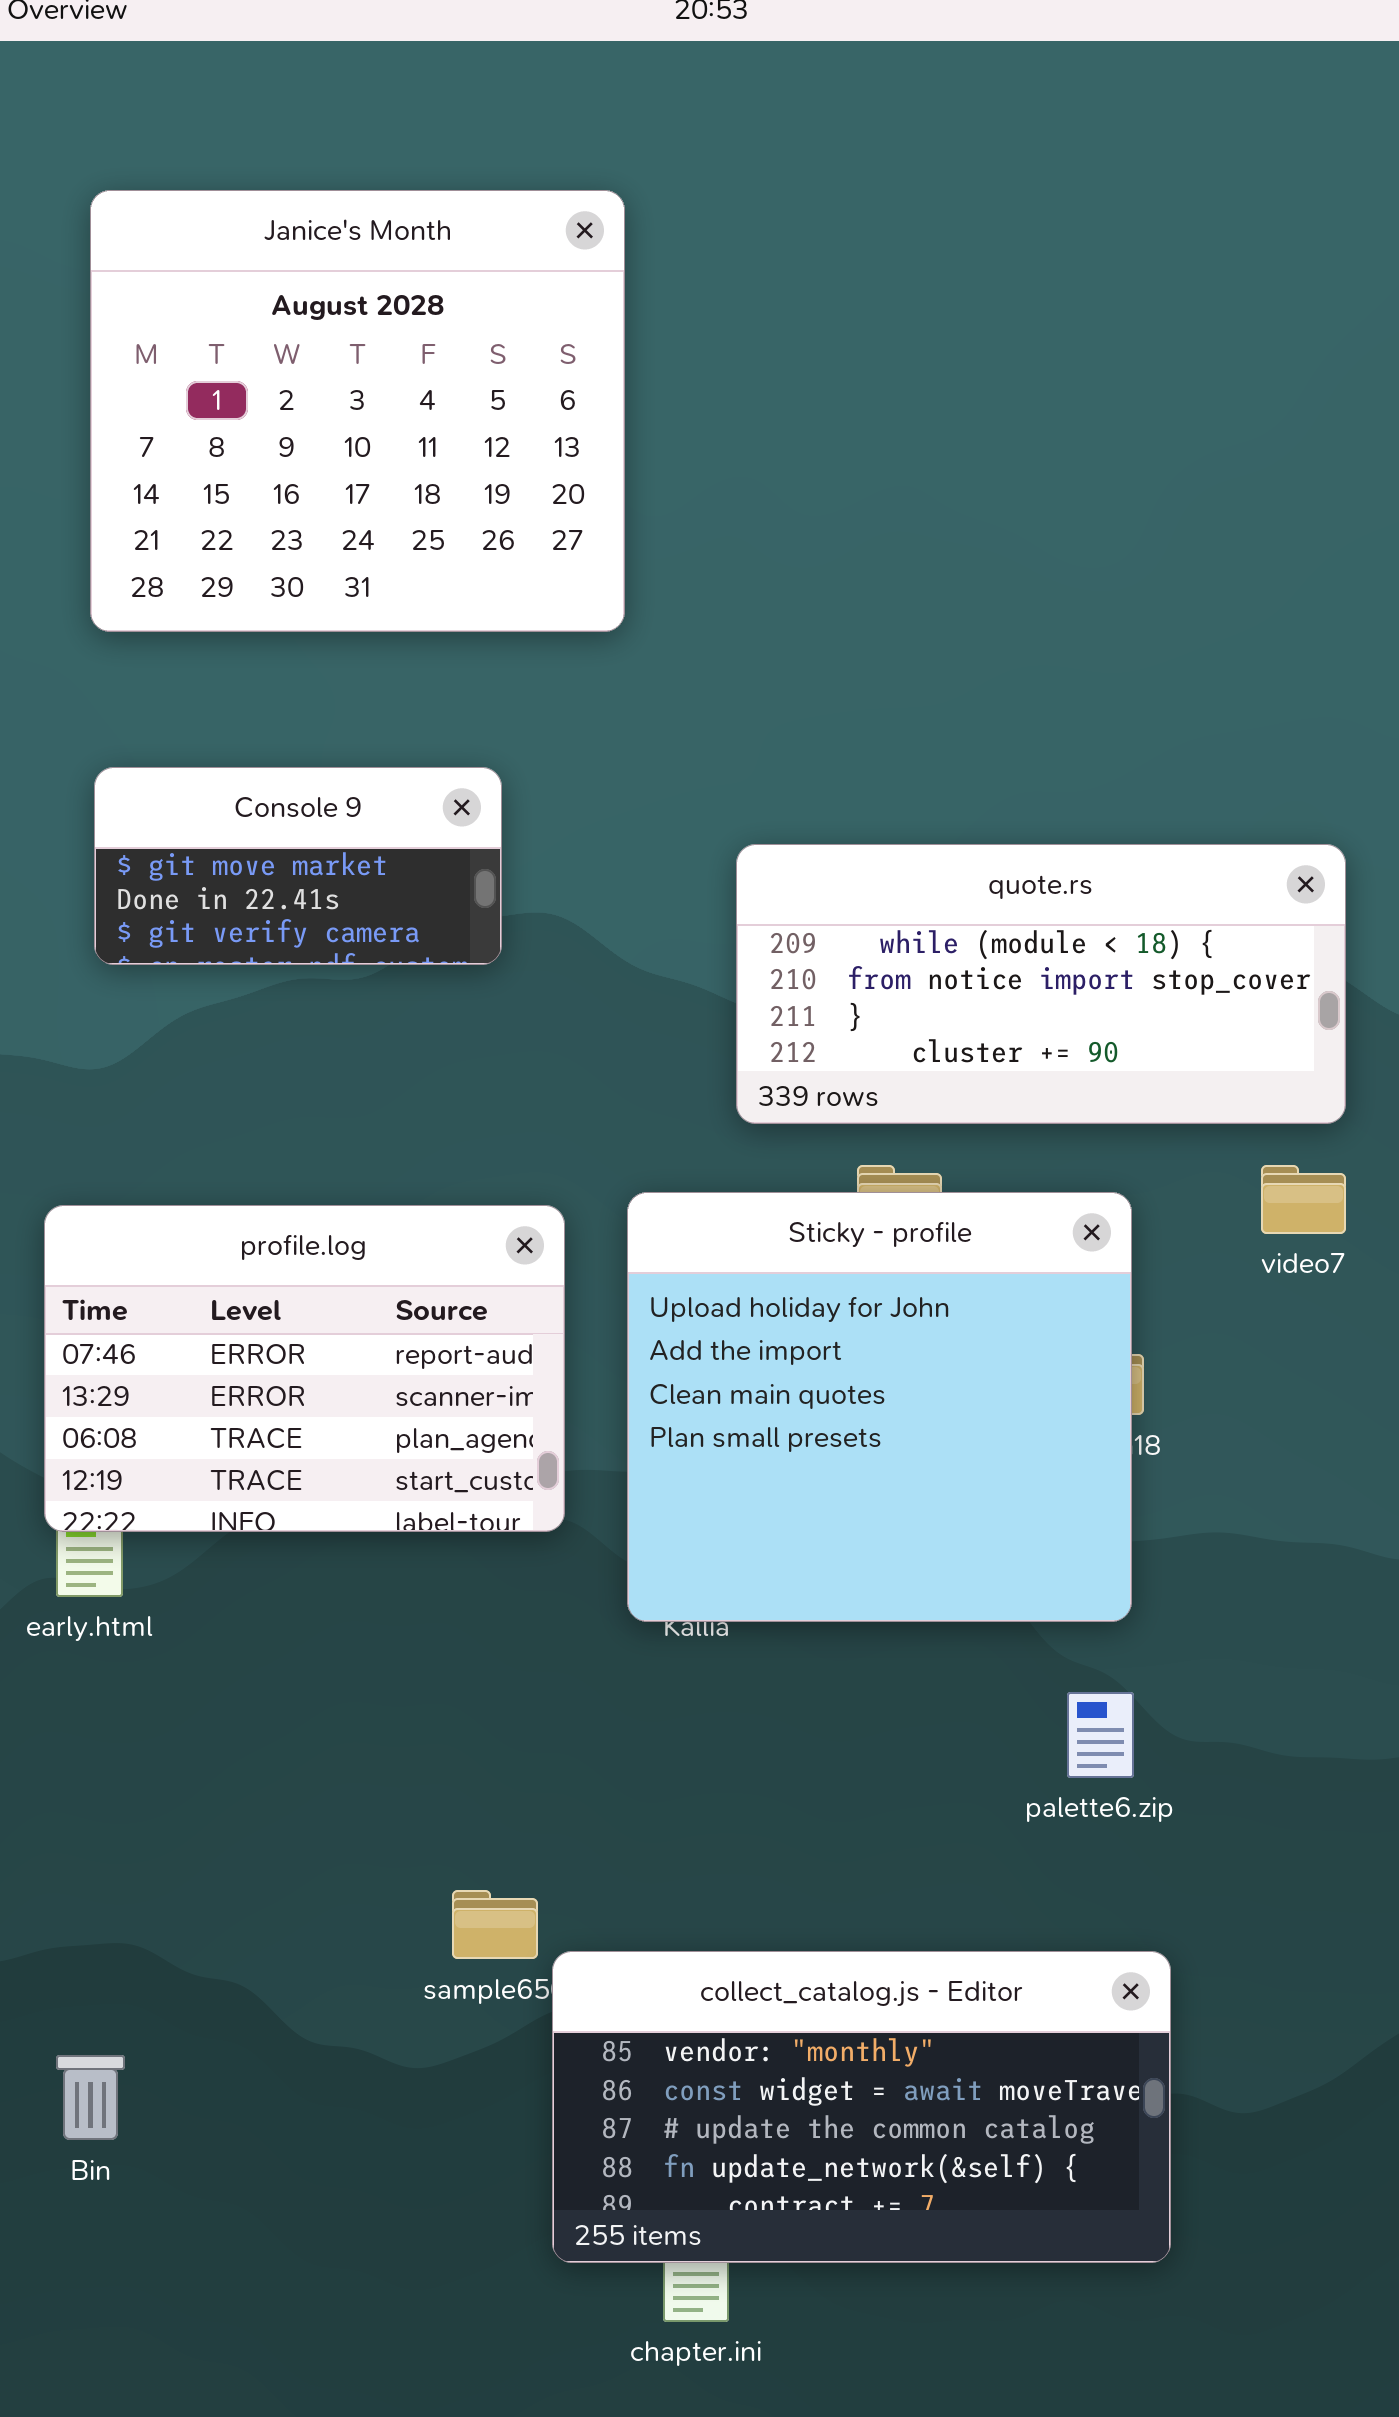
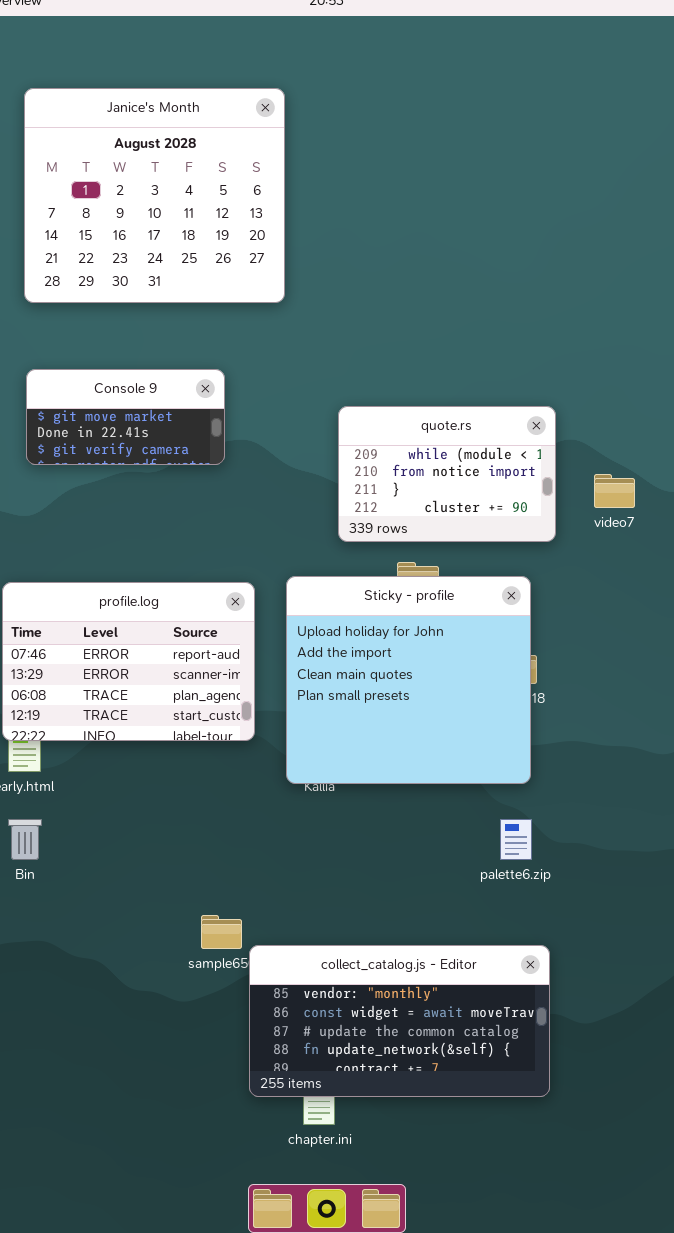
quote.rs: [736,844,1346,1124] -> [338,406,556,542], resized
video7: [1261,1165,1346,1234] -> [594,474,635,508], moved
Bin: [56,2055,125,2140] -> [8,819,42,860], moved

